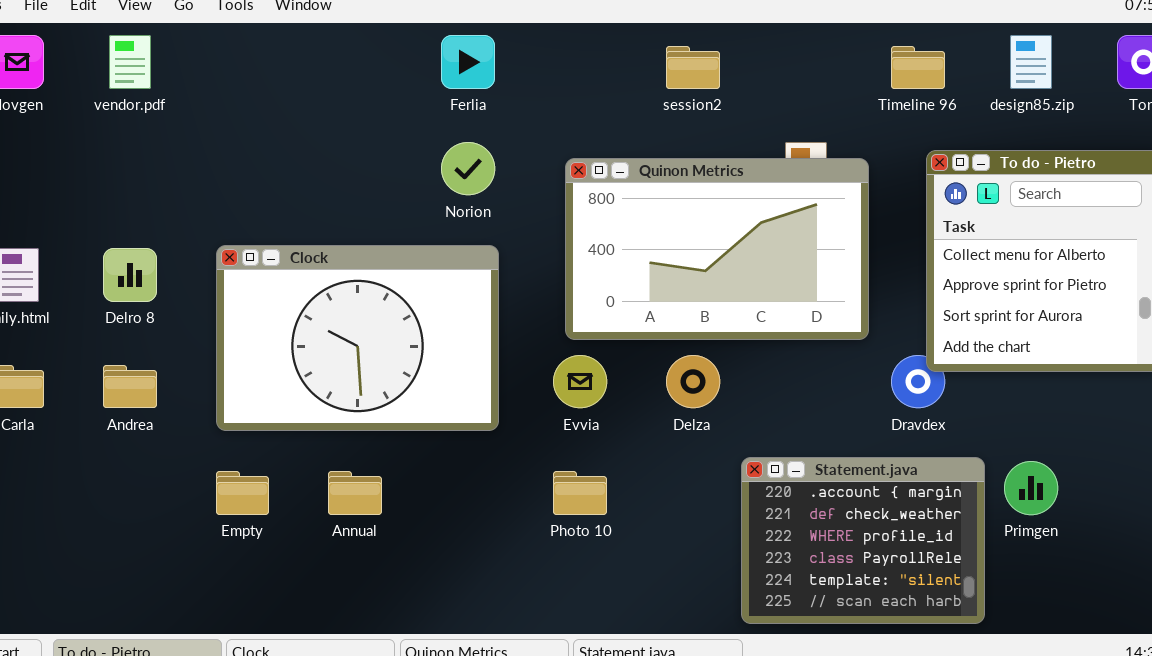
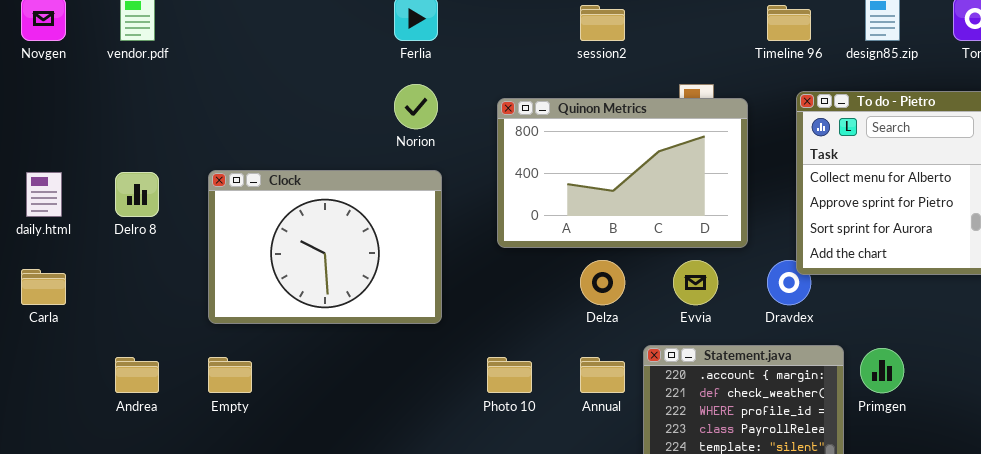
Evvia: [553,355,607,408] -> [673,260,718,305], moved
Andrea: [103,365,157,408] -> [115,357,159,393], moved
Annual: [328,471,382,515] -> [580,357,625,393], moved

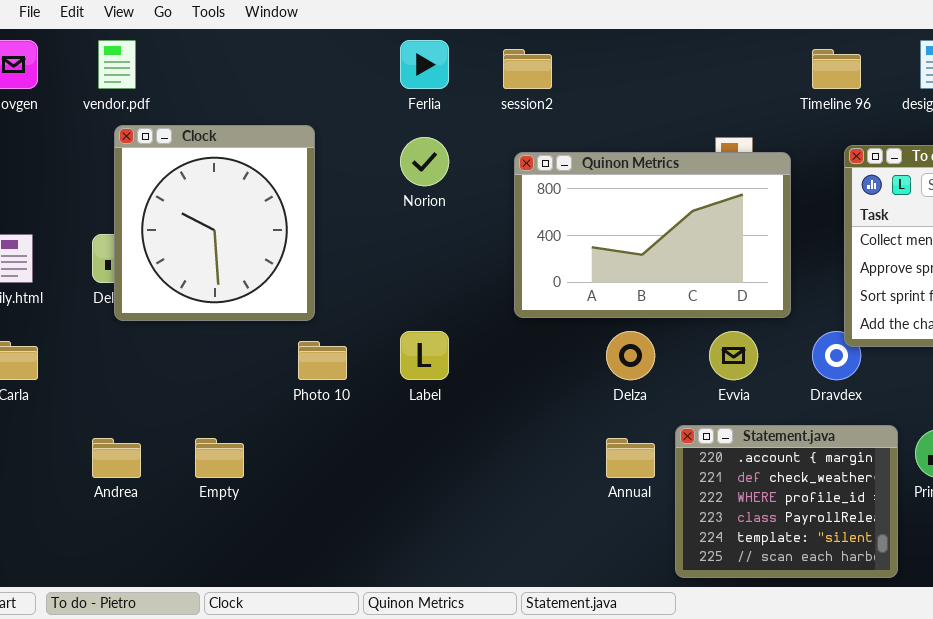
session2: [580,5,625,41] -> [503,49,552,89], moved
Clock: [208,170,442,324] -> [114,125,315,321], moved, resized
Photo 10: [487,357,532,393] -> [298,341,347,380], moved

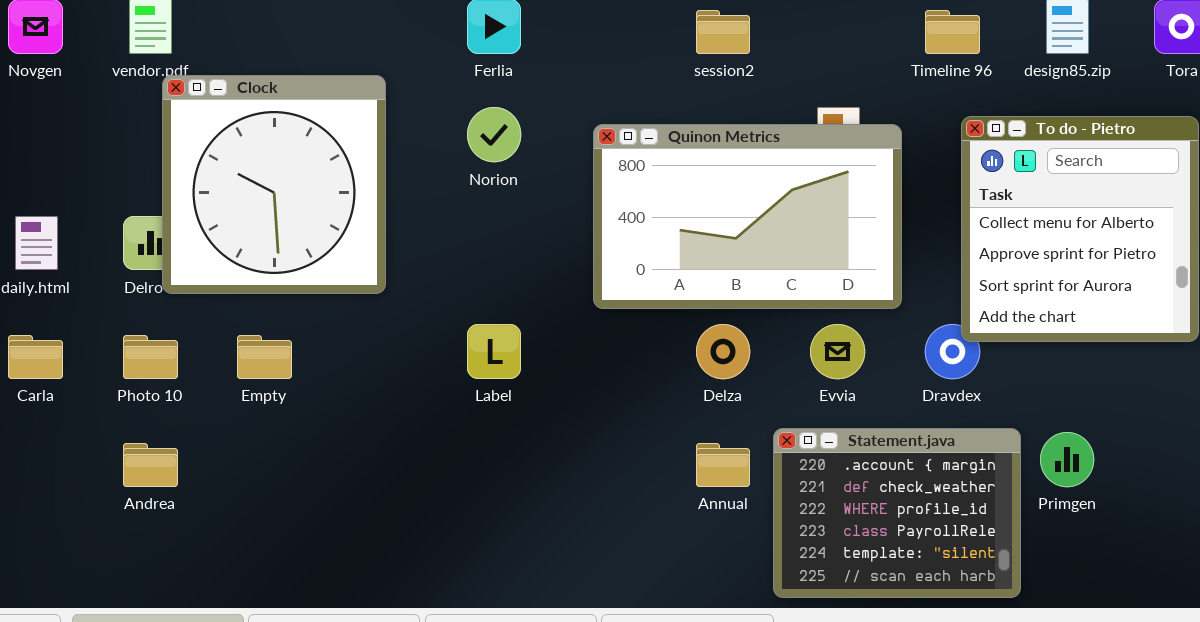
session2: [503,49,552,89] -> [696,10,750,54], moved
Clock: [114,125,315,321] -> [162,75,386,294], moved
Photo 10: [298,341,347,380] -> [123,335,178,379], moved
Empty: [195,438,244,478] -> [237,335,292,379], moved

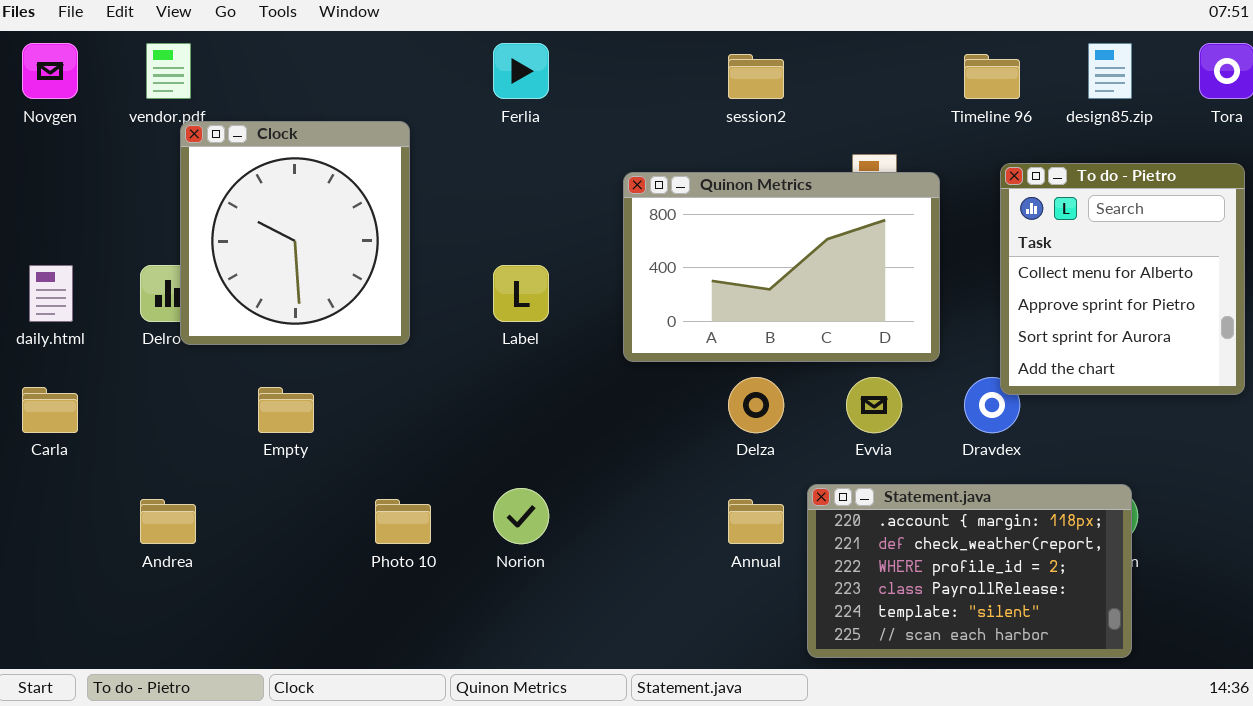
Norion: [467,107,521,162] -> [493,488,549,544], moved
Label: [467,324,521,379] -> [493,265,549,322], moved
Photo 10: [123,335,178,379] -> [375,499,431,544], moved
Statement.java: [773,428,1021,598] -> [807,484,1132,658], resized

